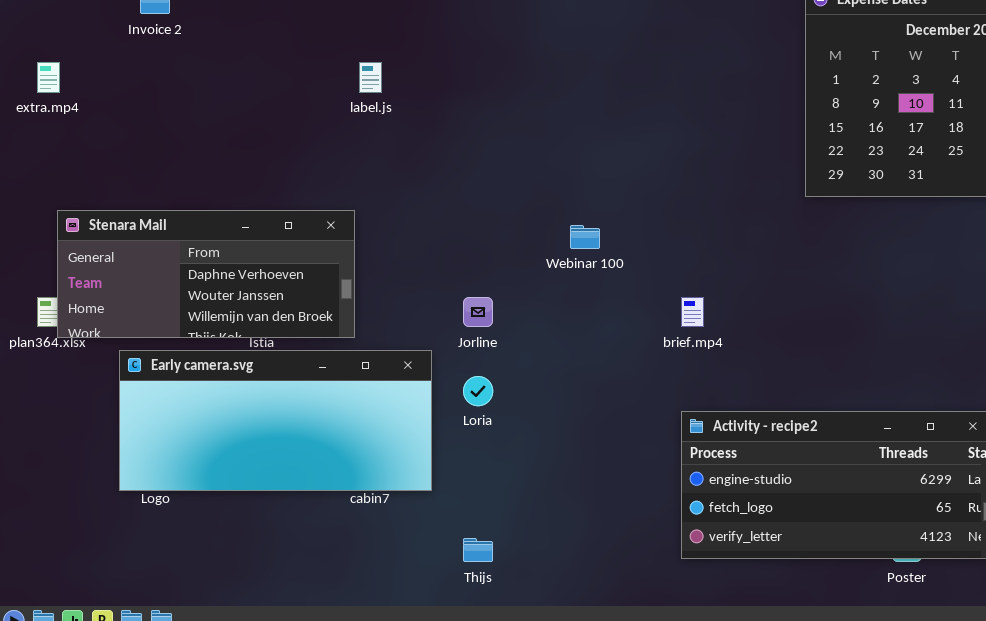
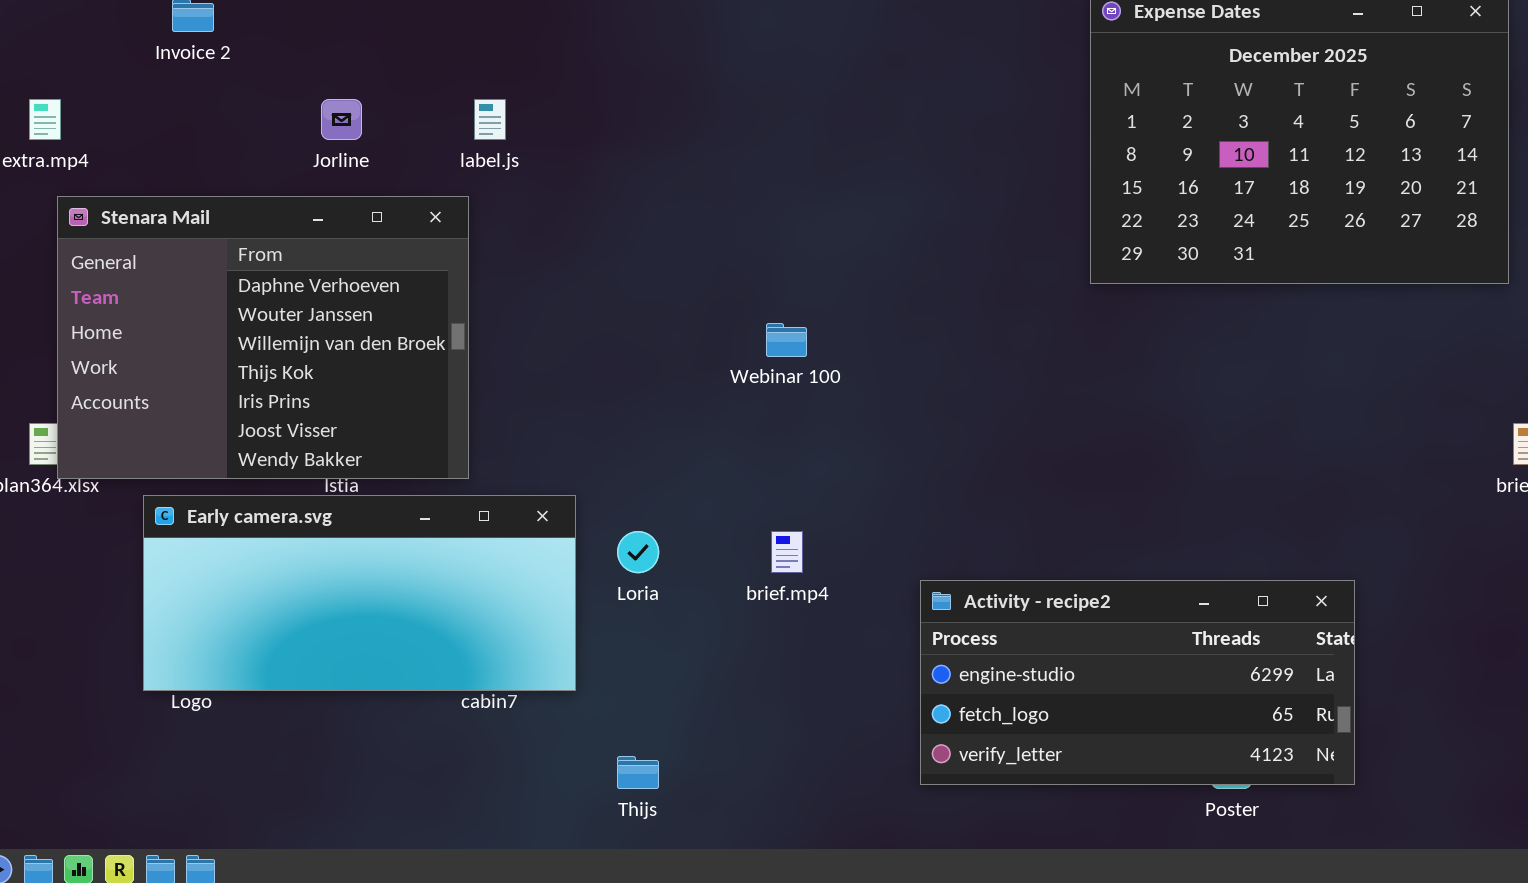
Stenara Mail: [57,210,355,338] -> [57,196,469,479], resized
Jorline: [463,297,493,327] -> [321,99,362,140], moved
brief.mp4: [681,297,704,327] -> [771,531,803,573], moved

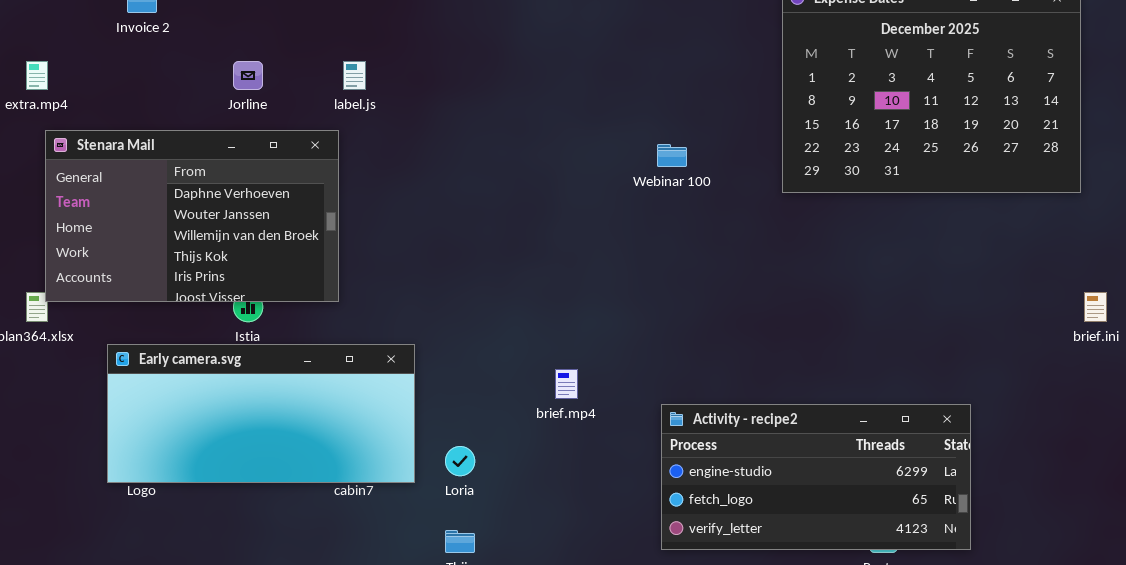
Stenara Mail: [57,196,469,479] -> [45,130,339,302], resized
Webinar 100: [766,323,807,357] -> [657,144,687,167], moved
Loria: [617,531,659,573] -> [445,446,475,476], moved

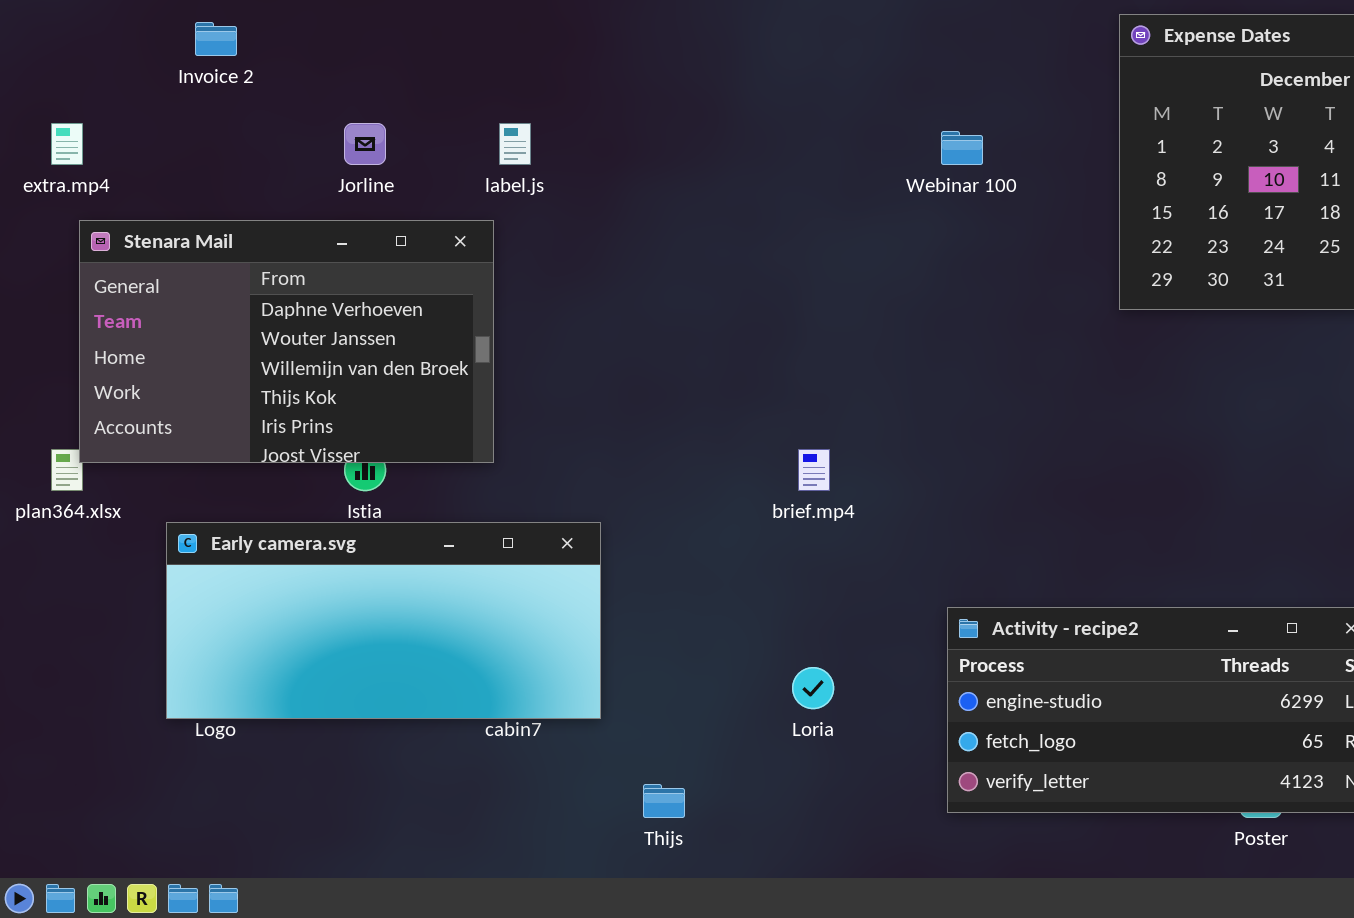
Webinar 100: [657,144,687,167] -> [941,131,983,165], moved
brief.mp4: [555,369,578,399] -> [798,449,830,491], moved
Loria: [445,446,475,476] -> [792,667,834,709], moved

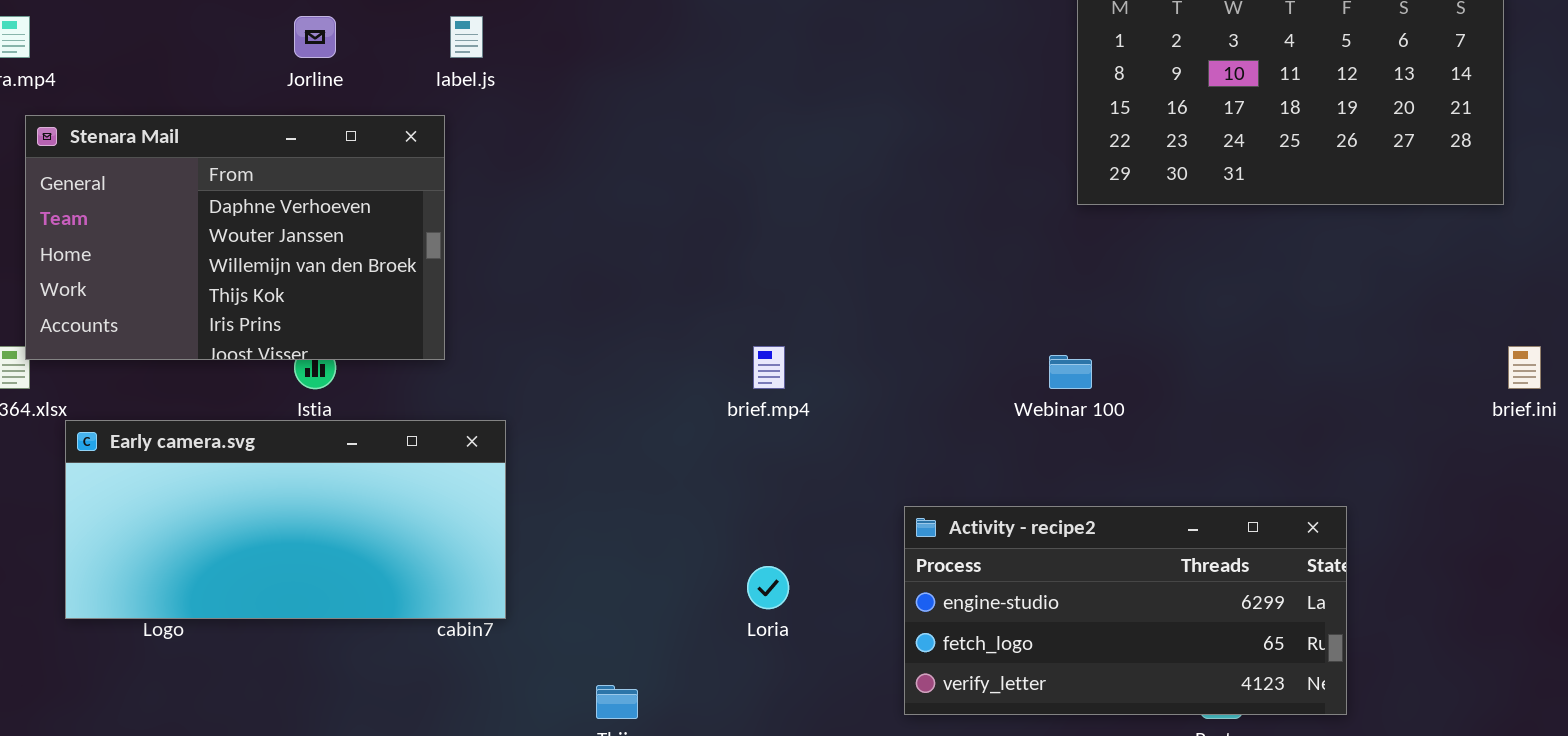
Webinar 100: [941,131,983,165] -> [1049,355,1092,389], moved
Early camera.svg: [166,522,601,719] -> [65,420,506,619], moved

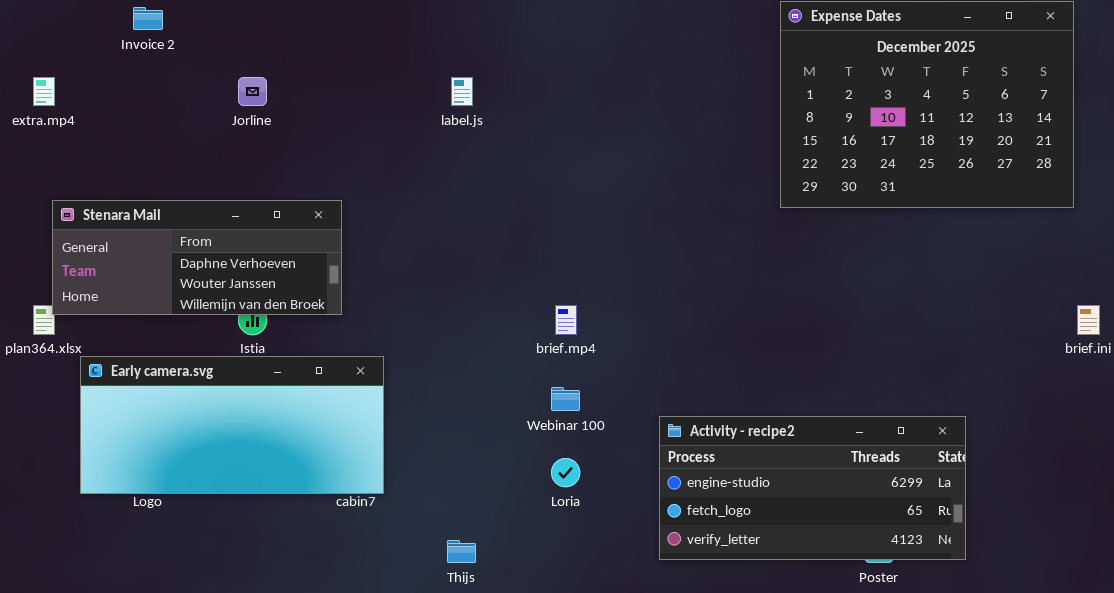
label.js: [450,16,483,58] -> [451,77,473,106], moved
Stenara Mail: [25,115,445,360] -> [52,200,342,315], resized
Webinar 100: [1049,355,1092,389] -> [551,387,580,411], moved

